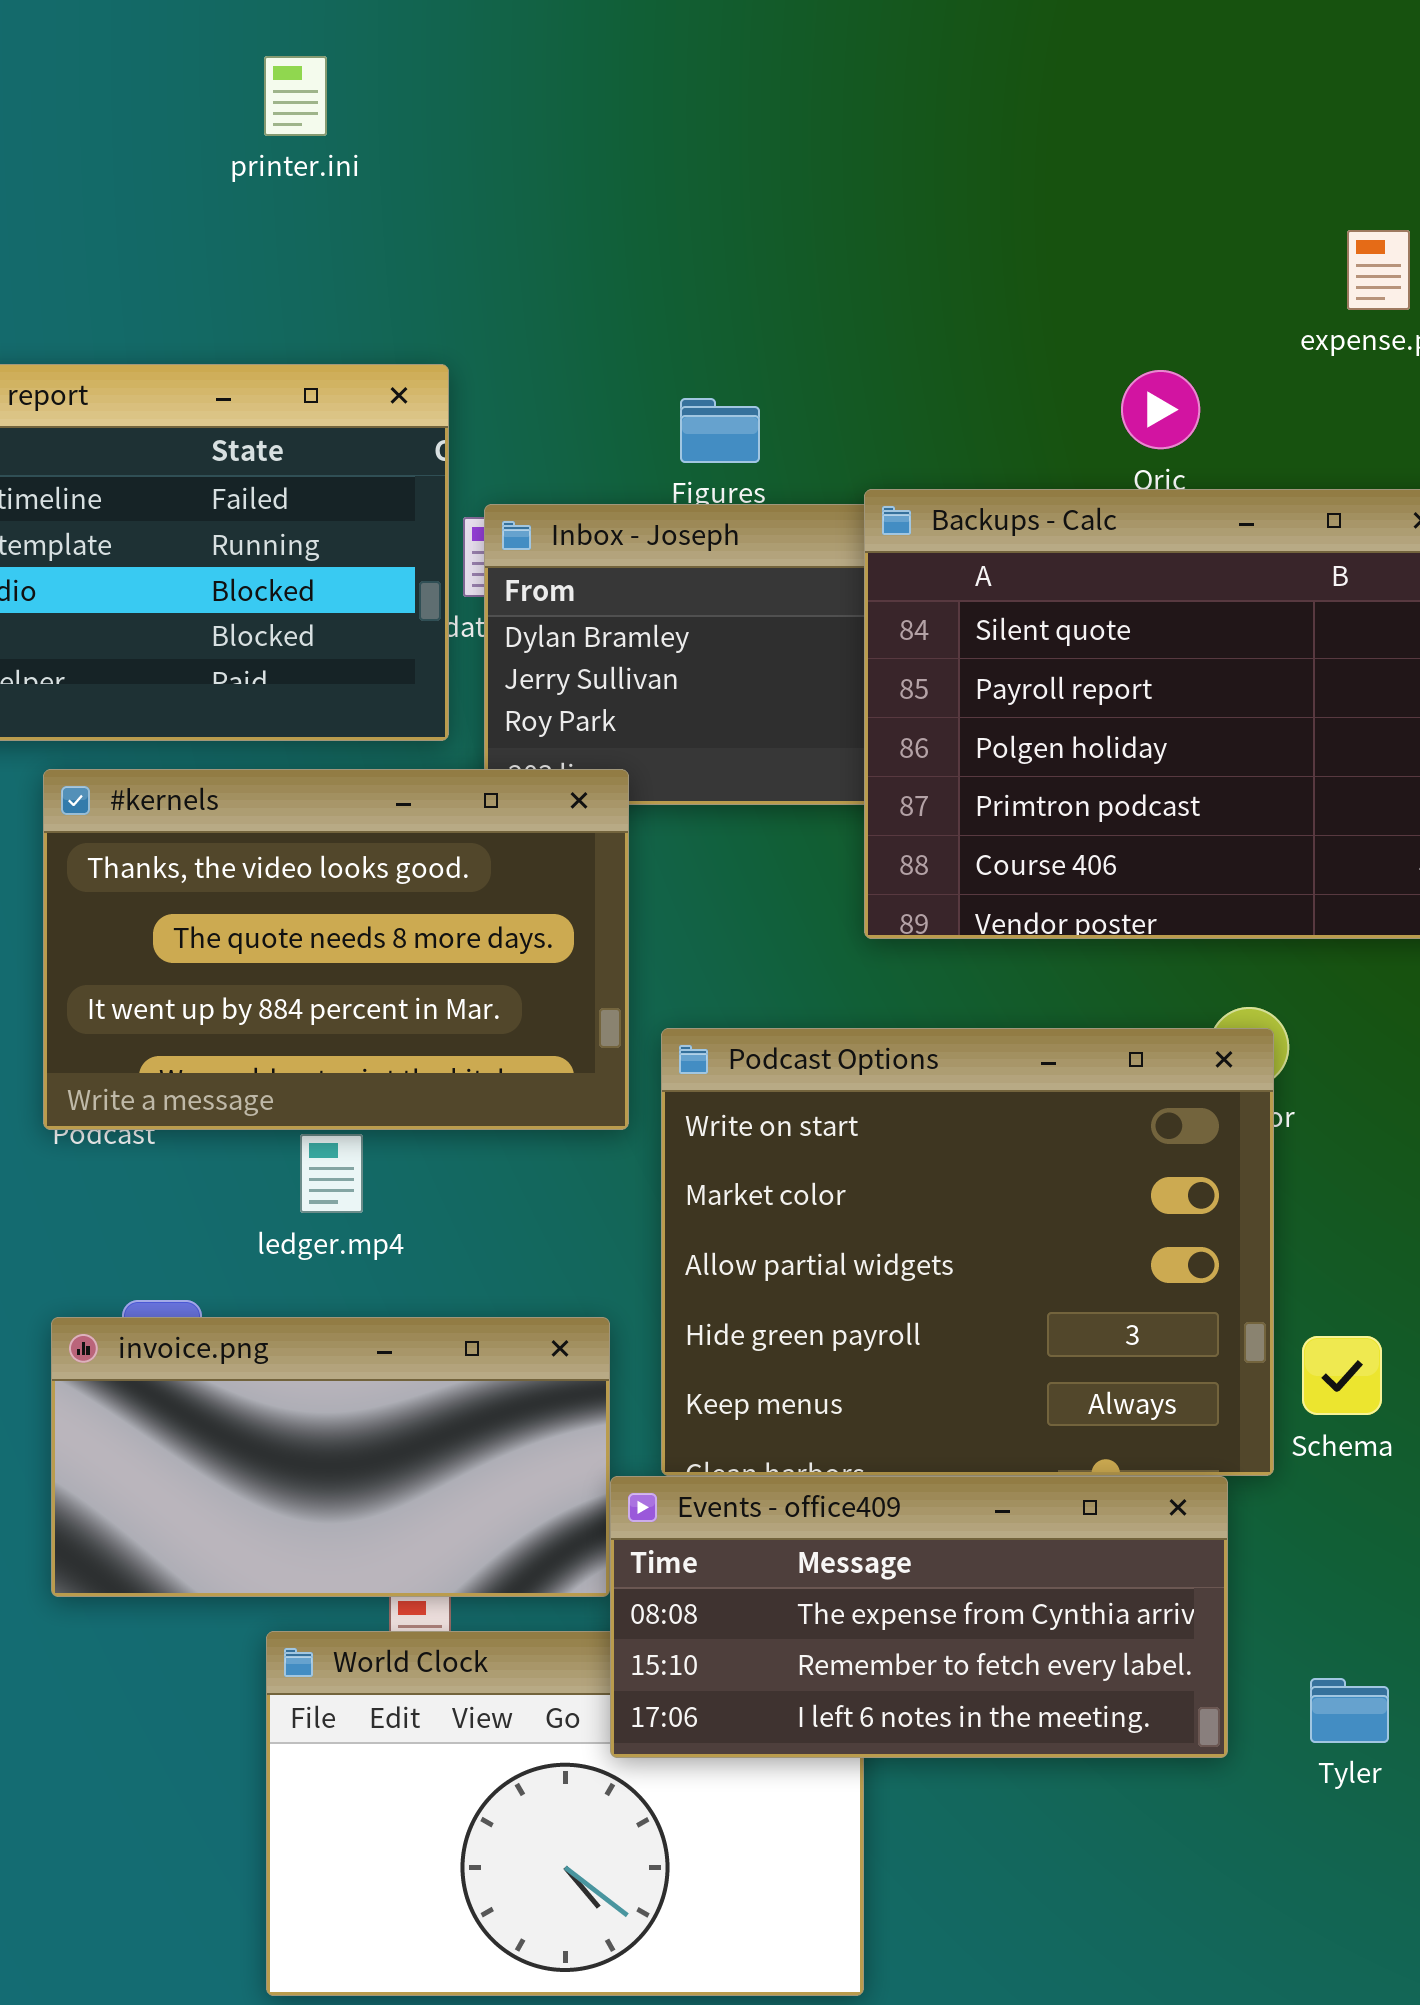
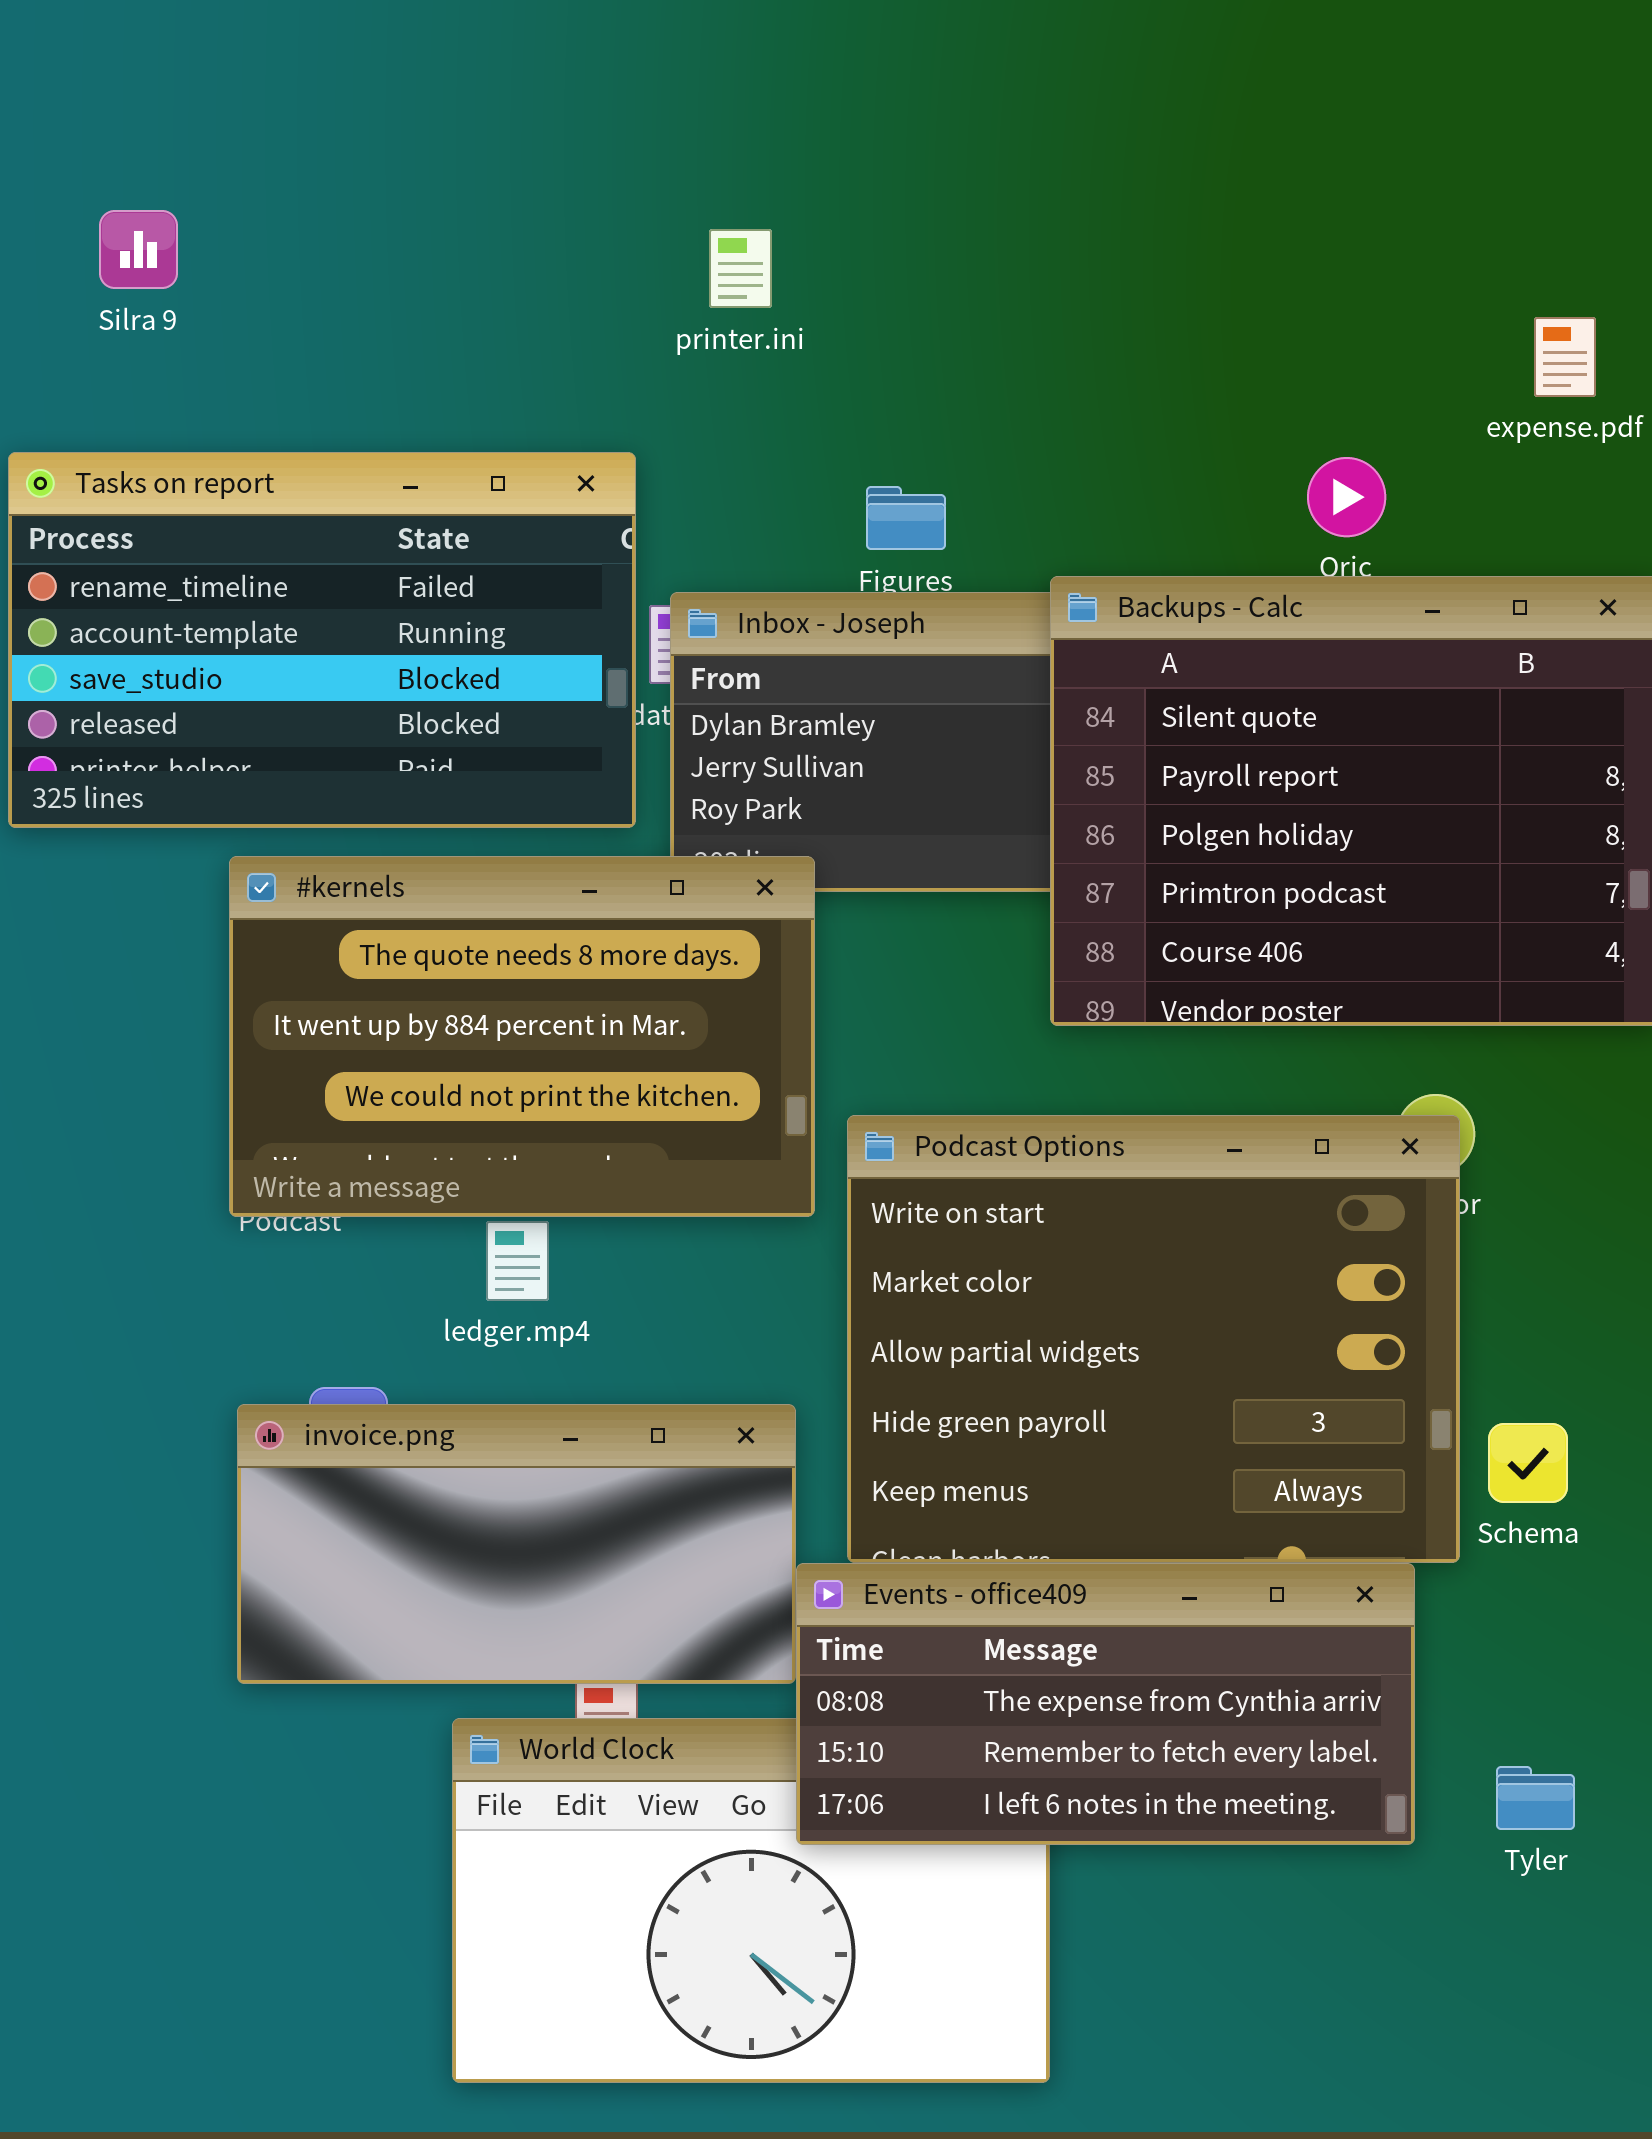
printer.ini: [264,56,327,136] -> [709,229,772,308], moved
#kernels: [43,769,629,1130] -> [229,856,815,1217], scrolled down 1 row

